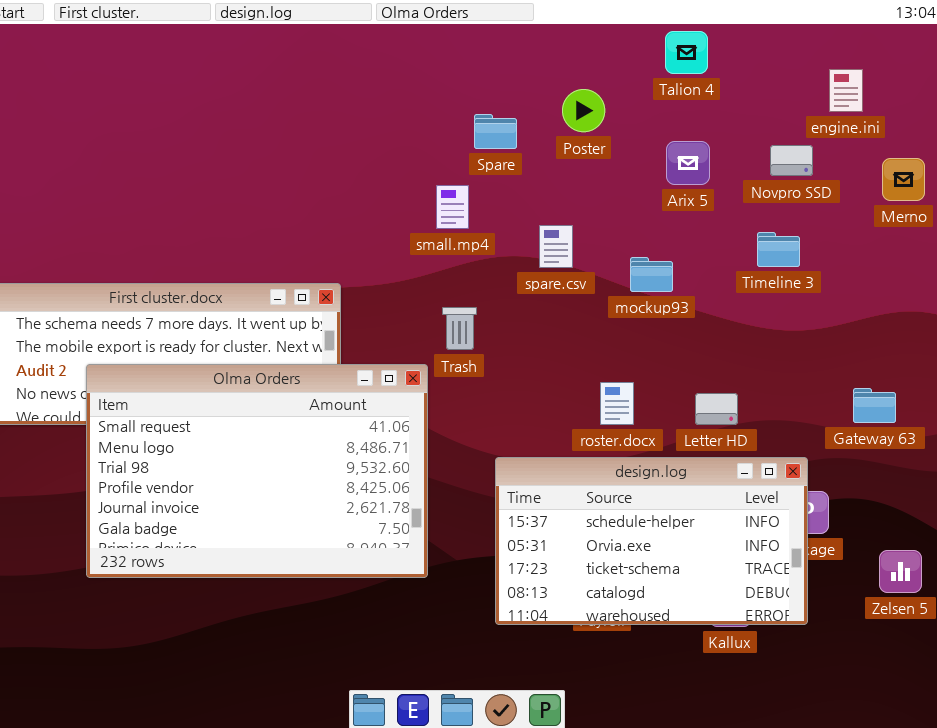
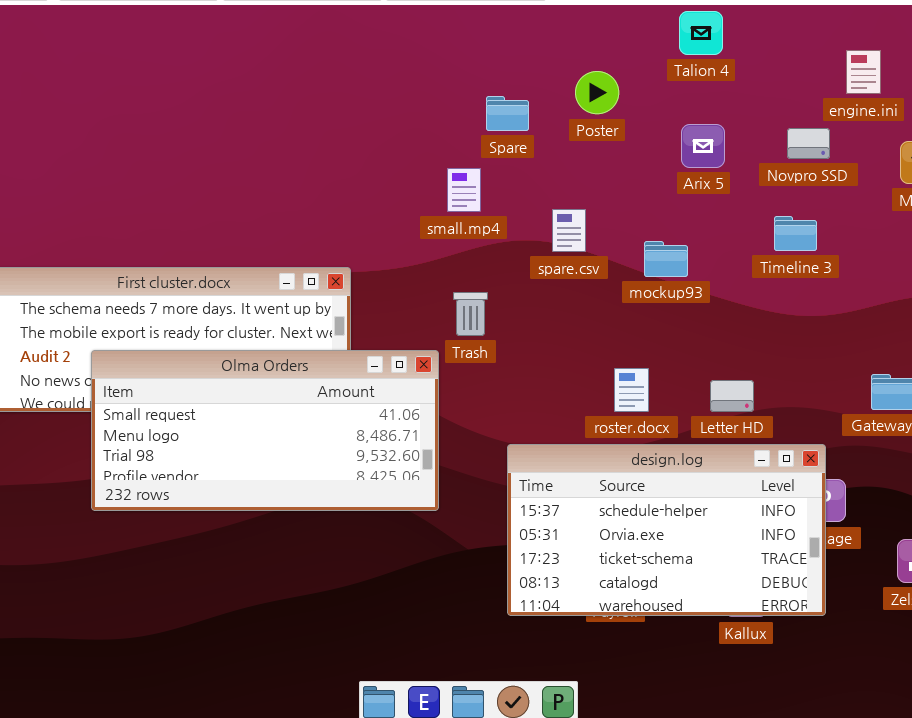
Olma Orders: [86,364,428,578] -> [91,350,439,511], resized

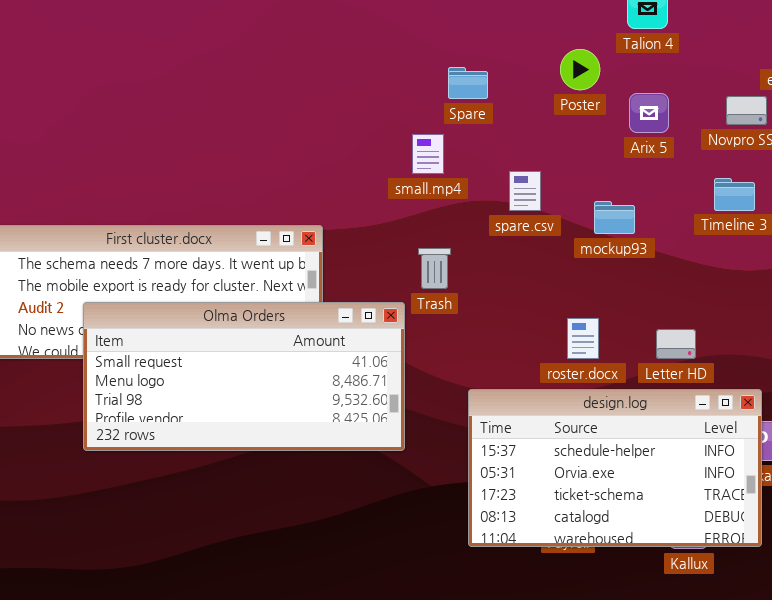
Poster: [575,71,619,114] -> [560,49,600,90], moved

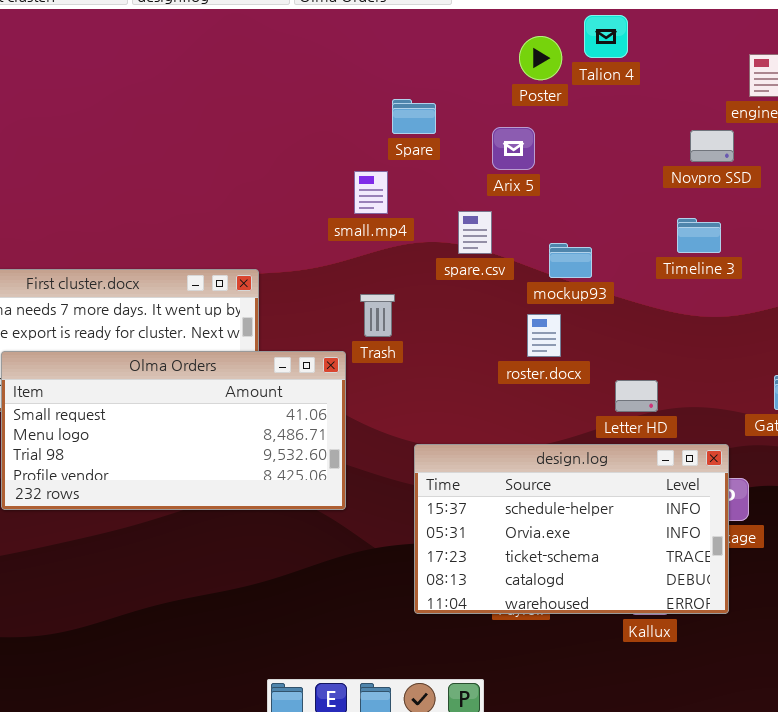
Poster: [560,49,600,90] -> [519,36,562,80], moved
Arix 5: [629,93,669,133] -> [492,127,535,170], moved
roster.docx: [567,318,599,359] -> [527,314,561,357], moved

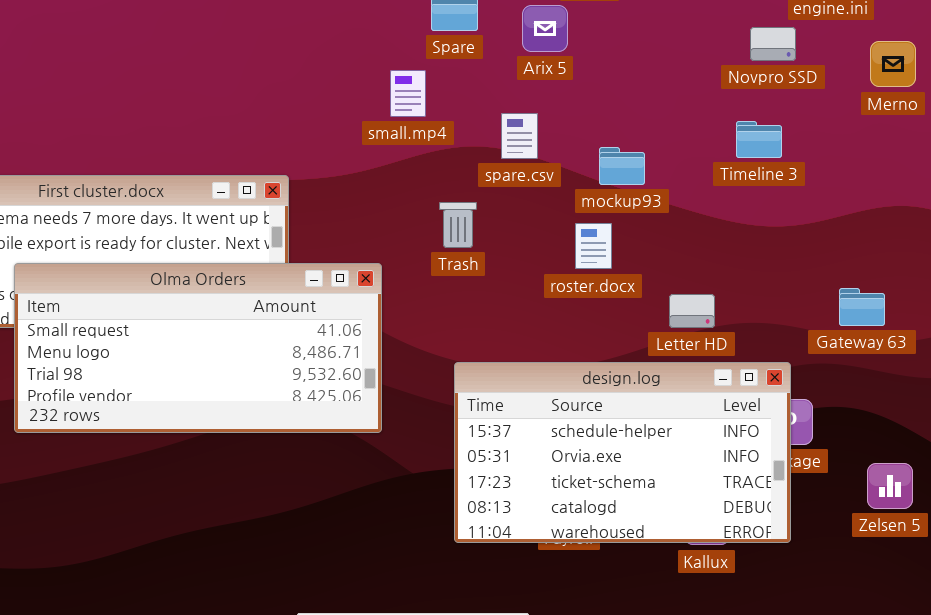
Arix 5: [492,127,535,170] -> [522,5,568,52], moved
Trash: [360,294,395,337] -> [439,202,477,248], moved

